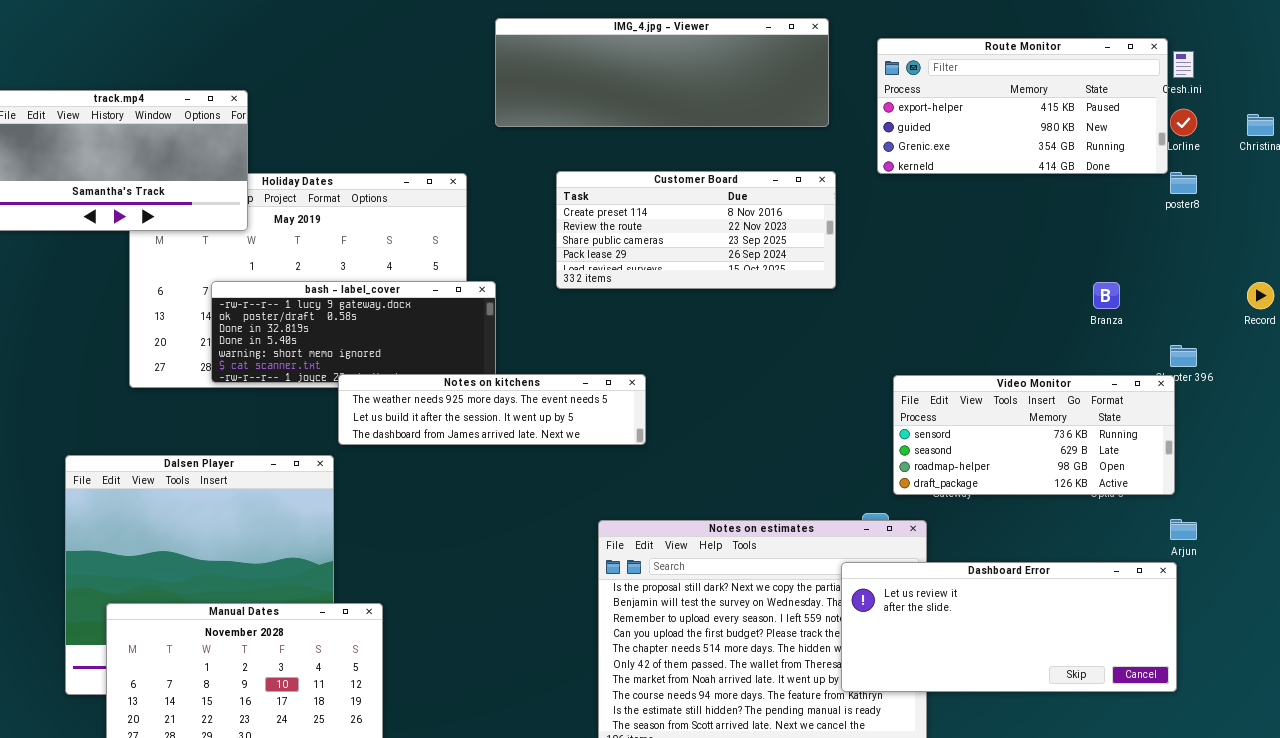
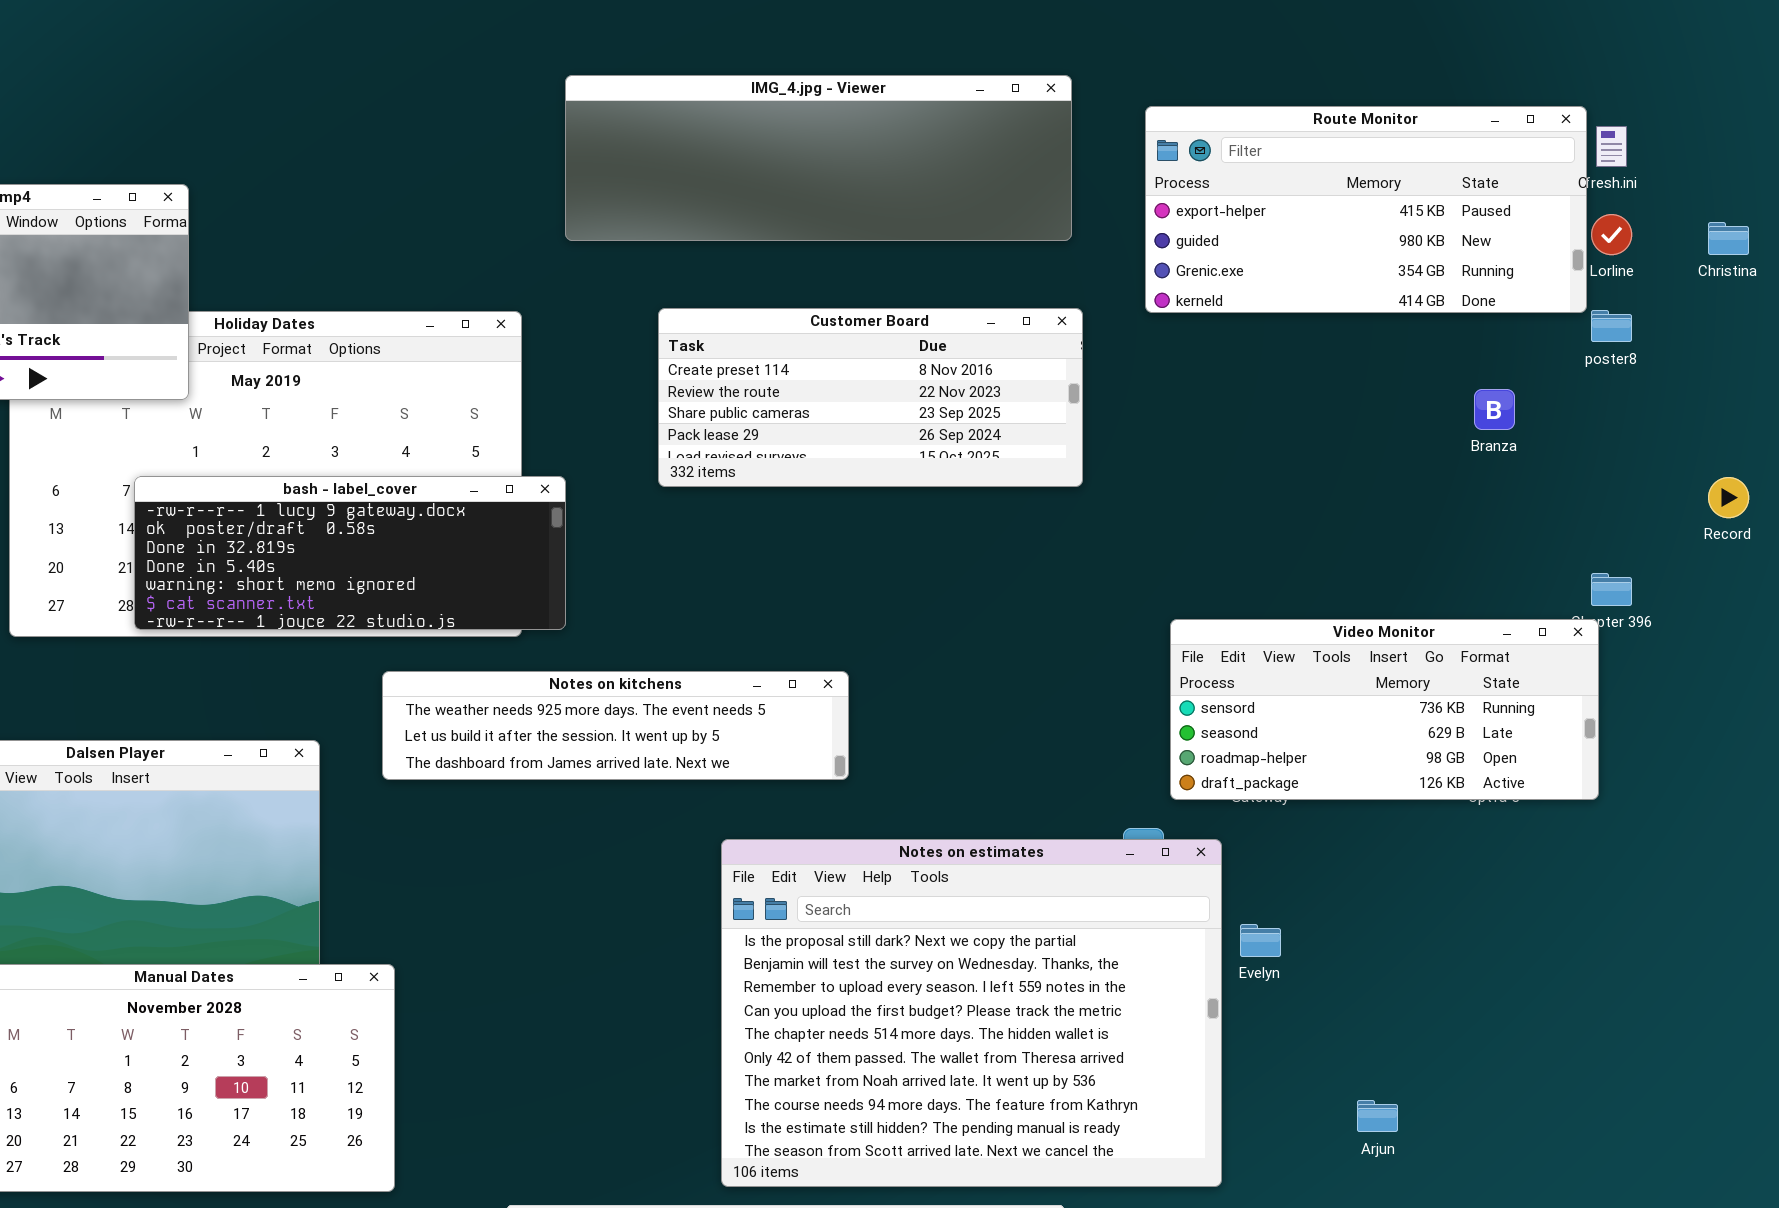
Branza: [1093,282,1120,309] -> [1474,389,1515,430], moved
Notes on kitchens: [338,374,646,445] -> [382,671,849,780], moved
Arjun: [1170,519,1197,540] -> [1357,1100,1398,1132], moved
Dashboard Error: [841,562,1177,692] -> none, closed

